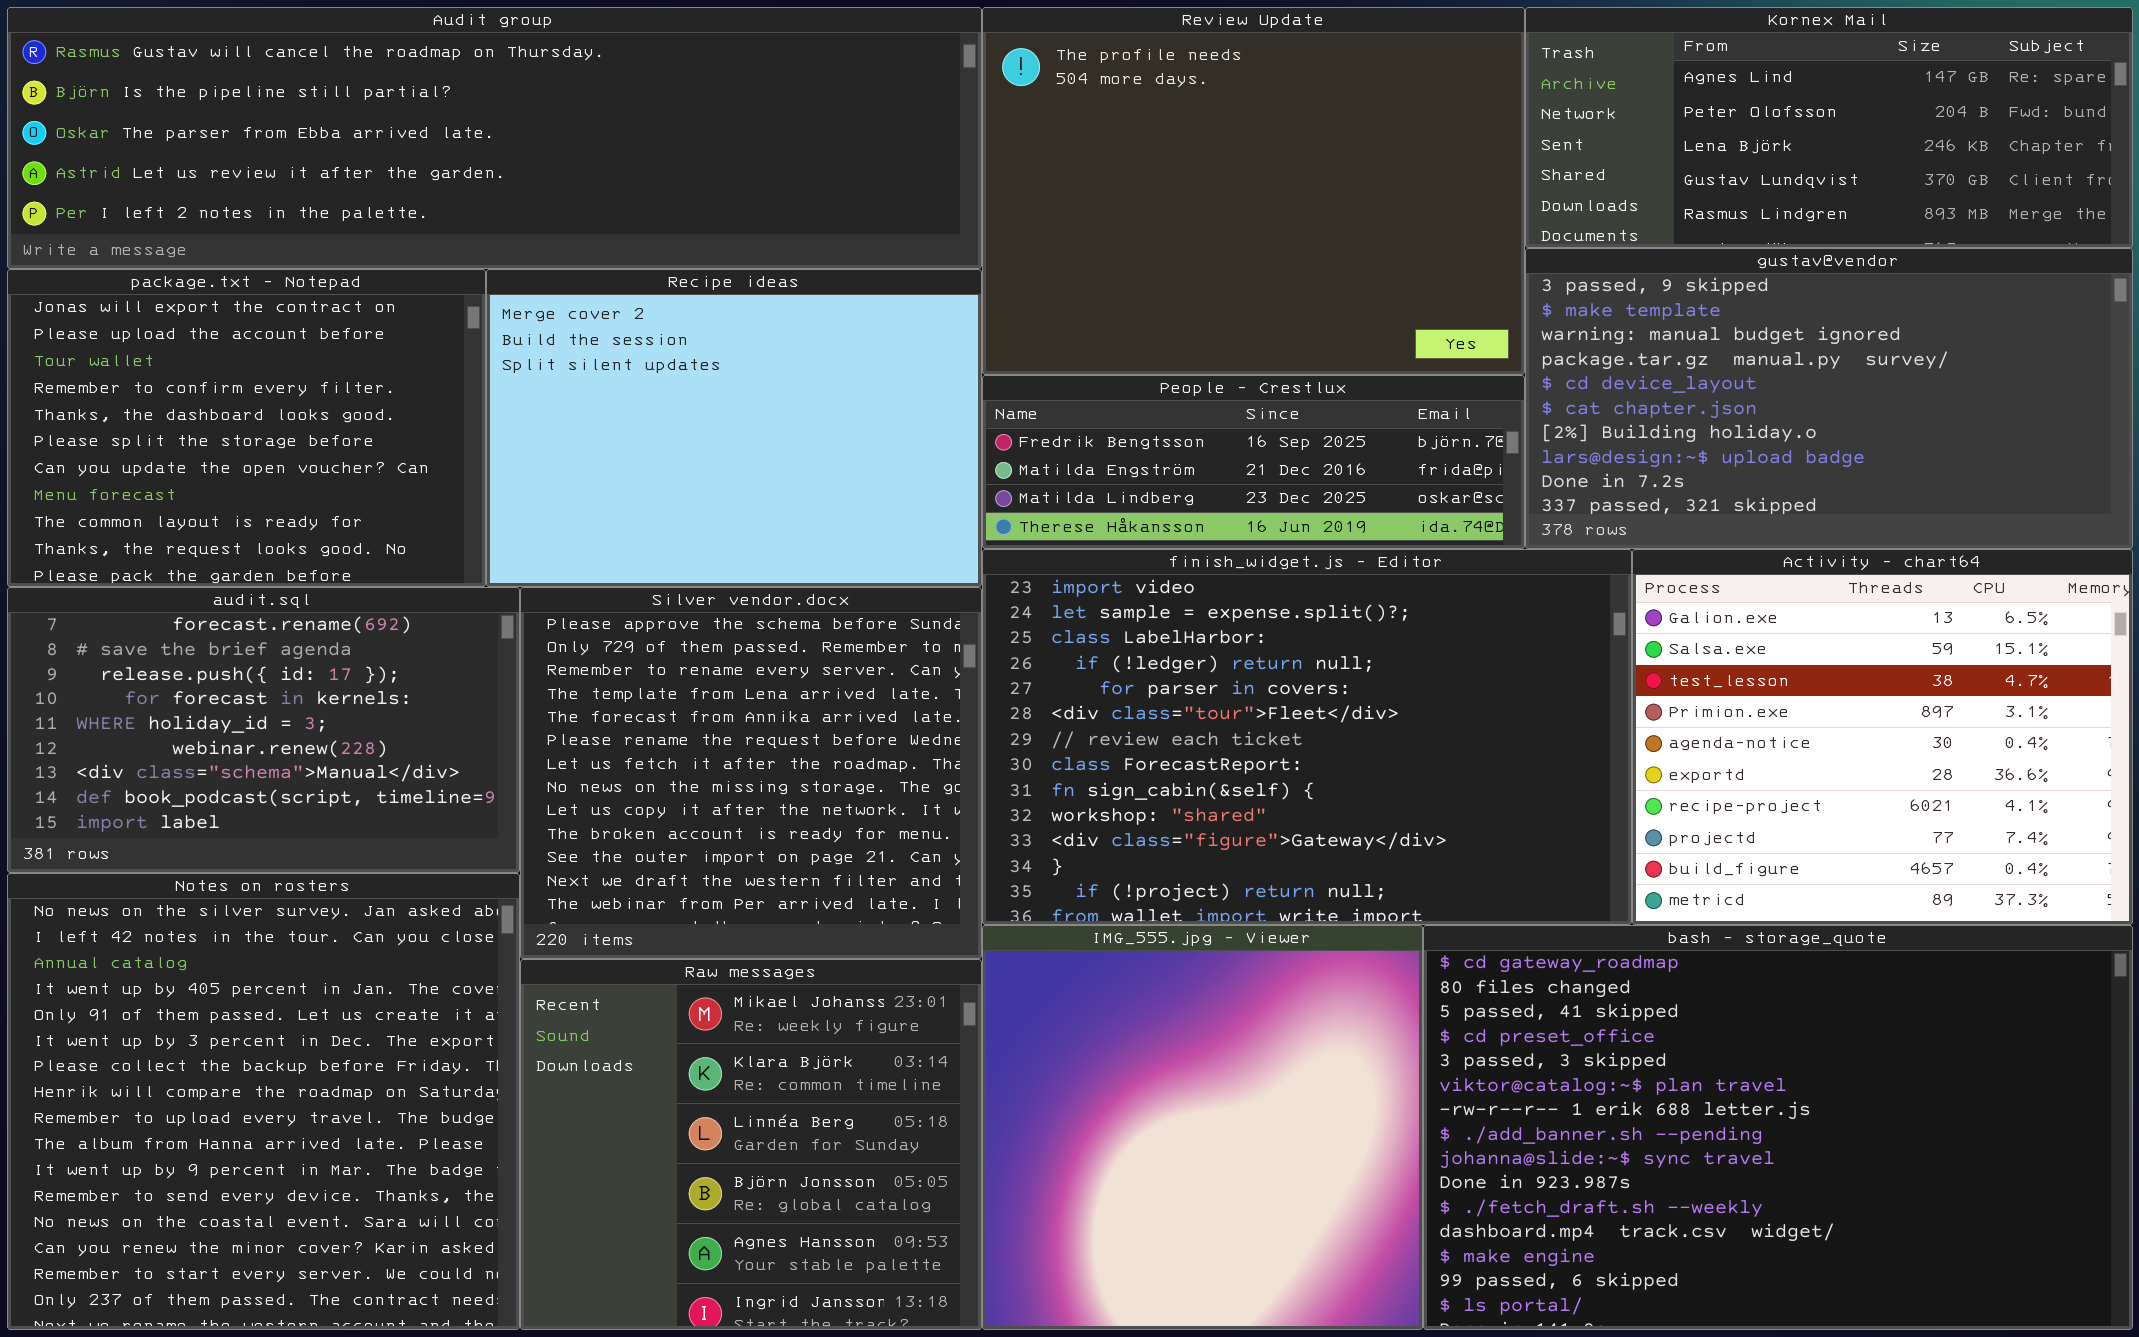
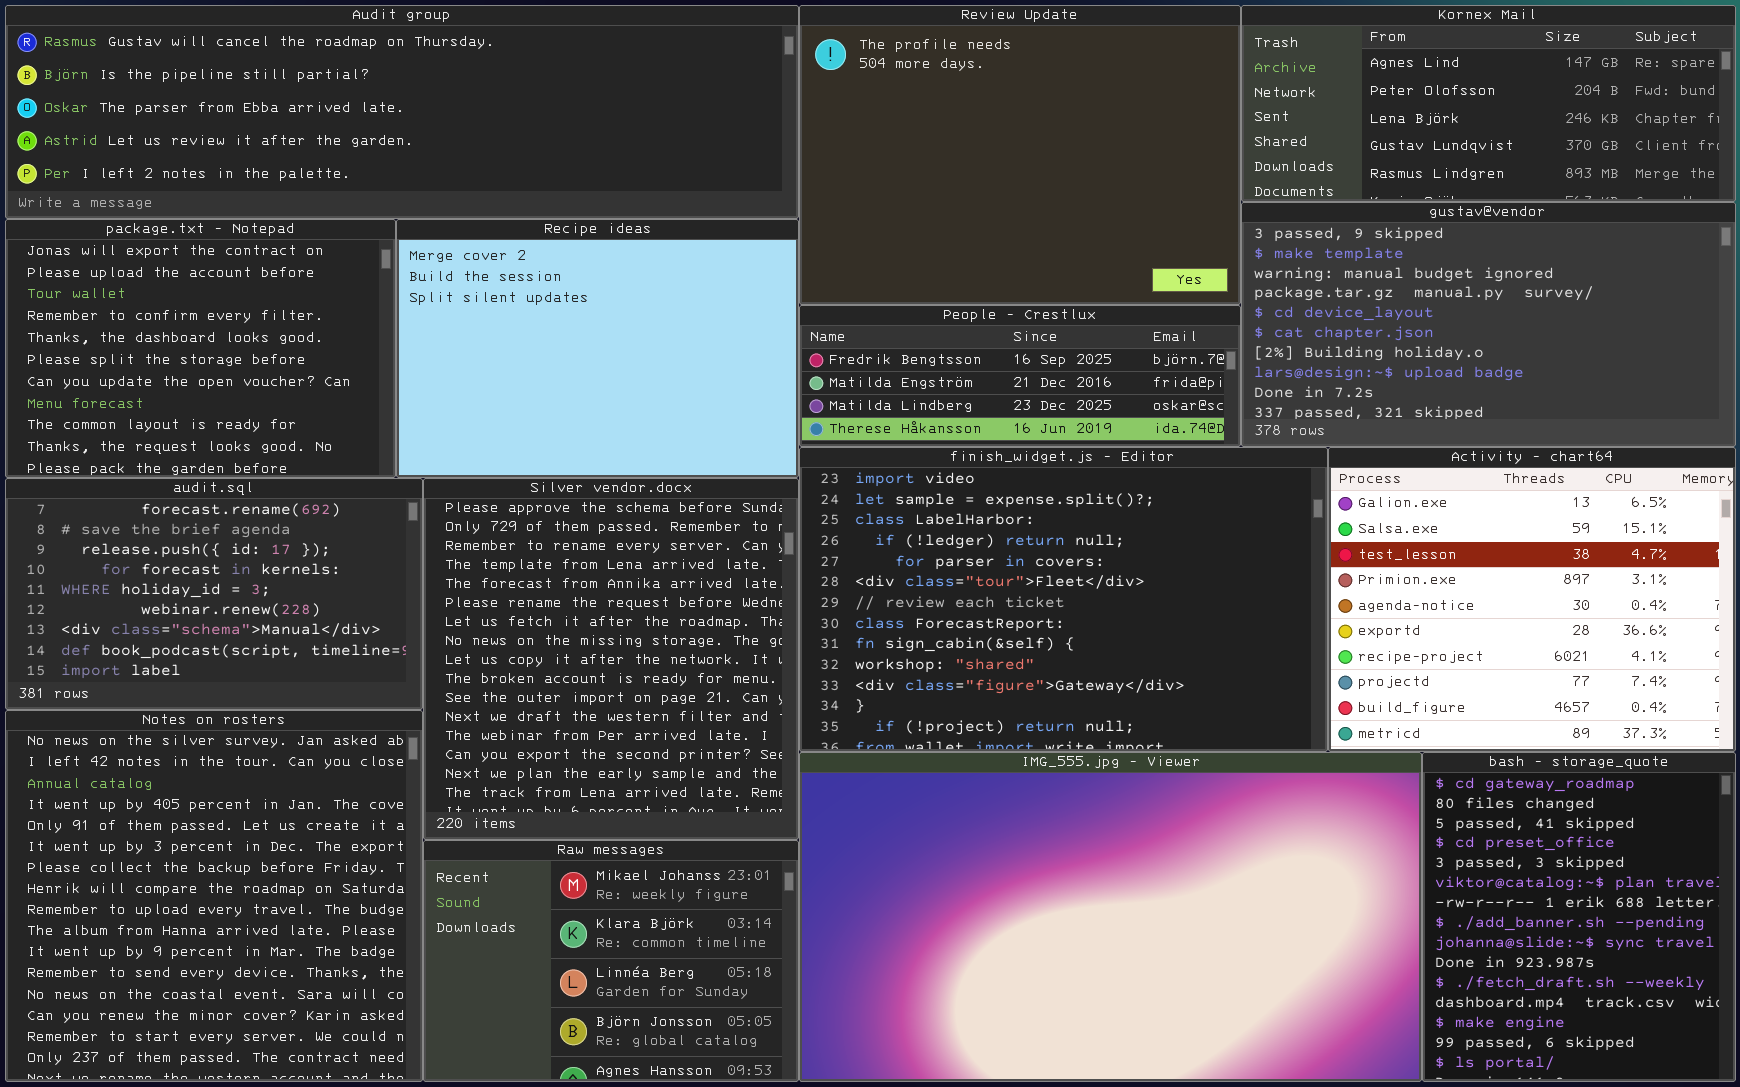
Silver vendor.docx: [520,587,982,959] -> [423,478,799,840], resized
IMG_555.jpg - Viewer: [982,925,1423,1330] -> [799,752,1422,1082], resized
bash - storage_quote: [1423,925,2133,1330] -> [1422,752,1736,1082], resized
Raw messages: [520,959,982,1330] -> [423,840,799,1082], resized

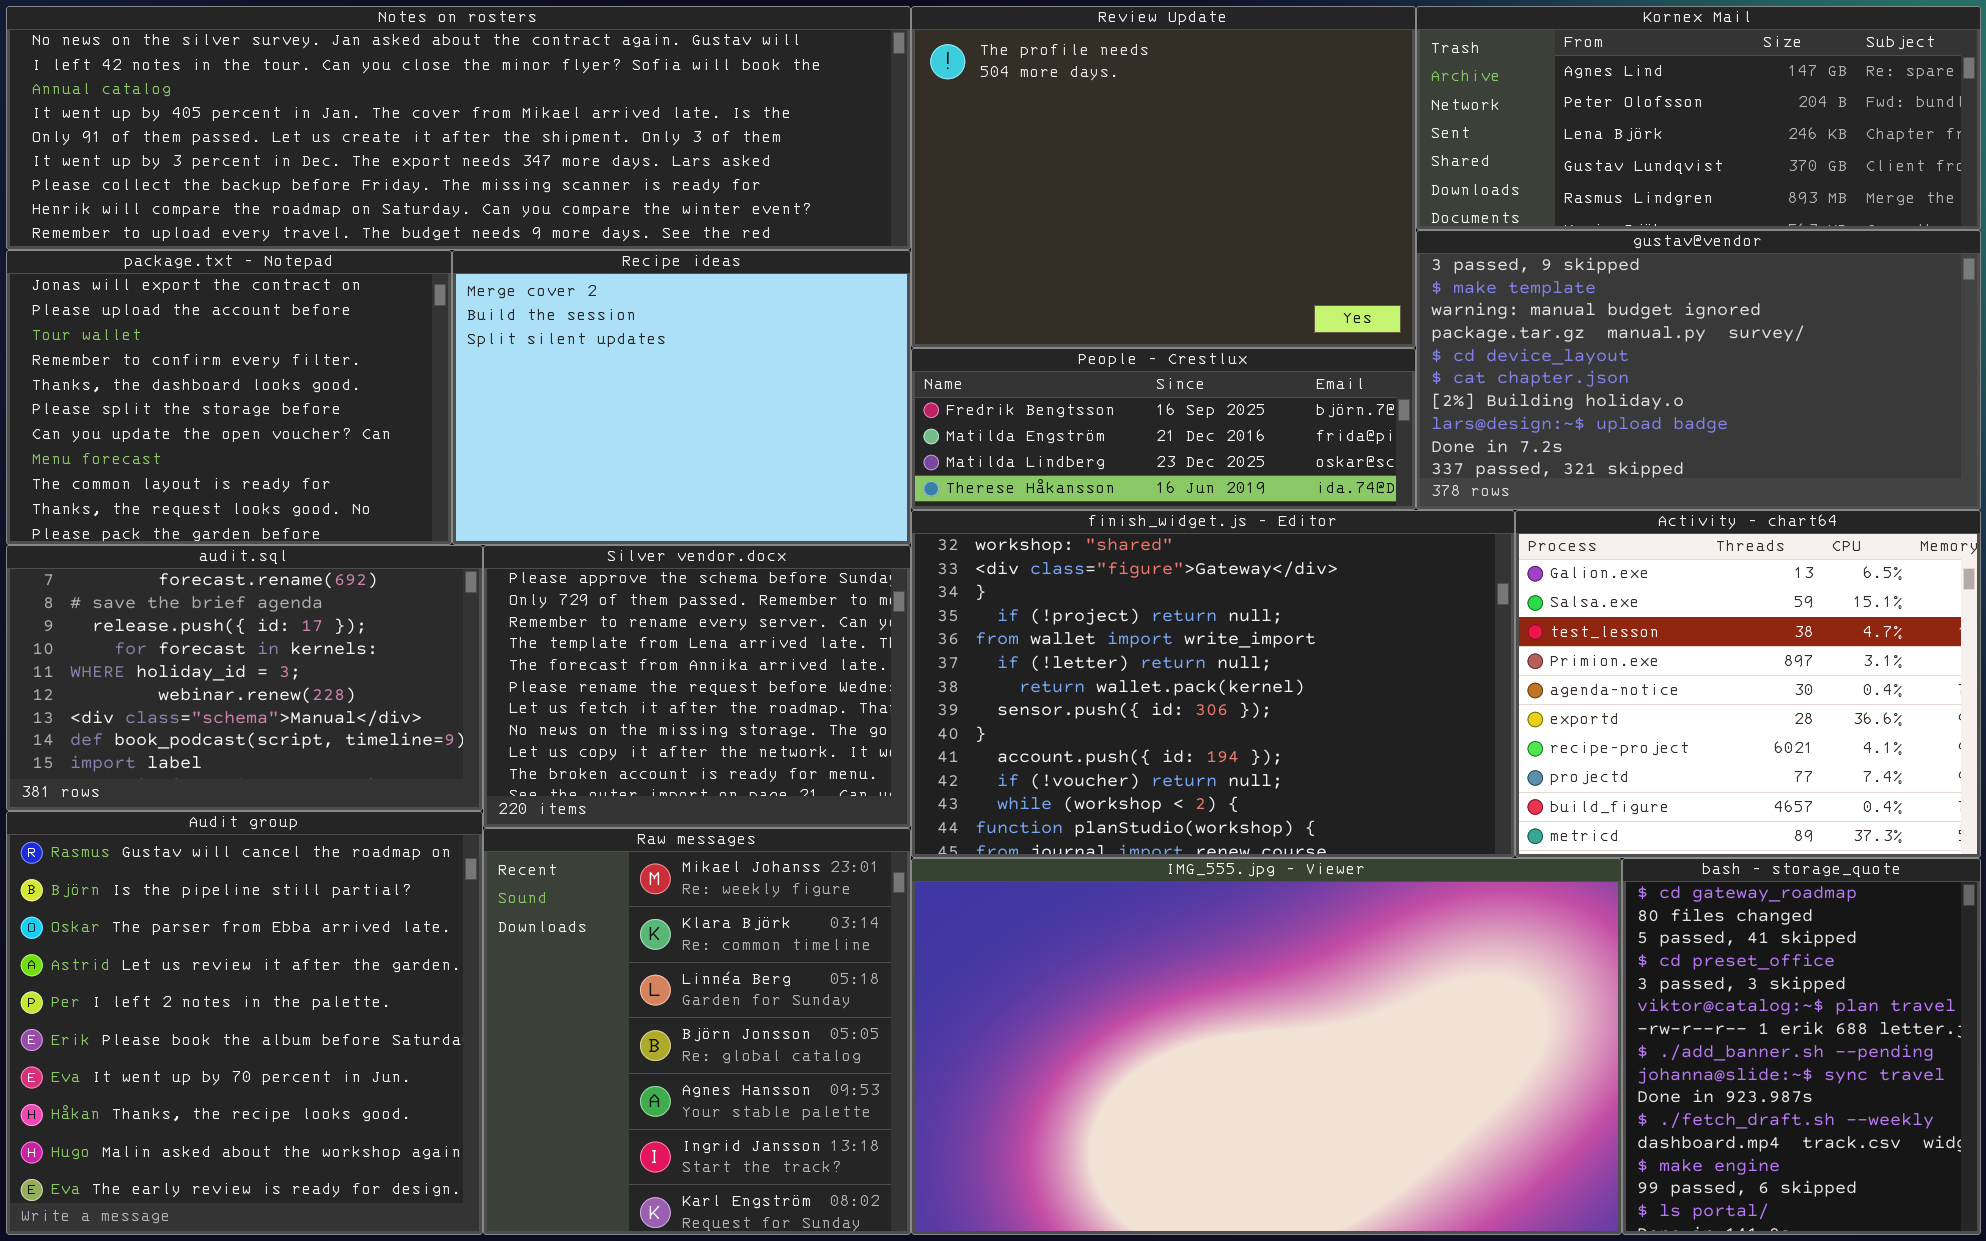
Audit group: [5,5,799,219] -> [6,811,483,1235], moved, resized
finish_widget.js - Editor: [799,447,1328,752] -> [911,510,1515,858], scrolled down 9 rows
Silver vendor.docx: [423,478,799,840] -> [483,545,911,828], resized
Notes on rosters: [5,710,423,1082] -> [6,6,911,250], moved, resized
Raw messages: [423,840,799,1082] -> [483,828,911,1235], resized

